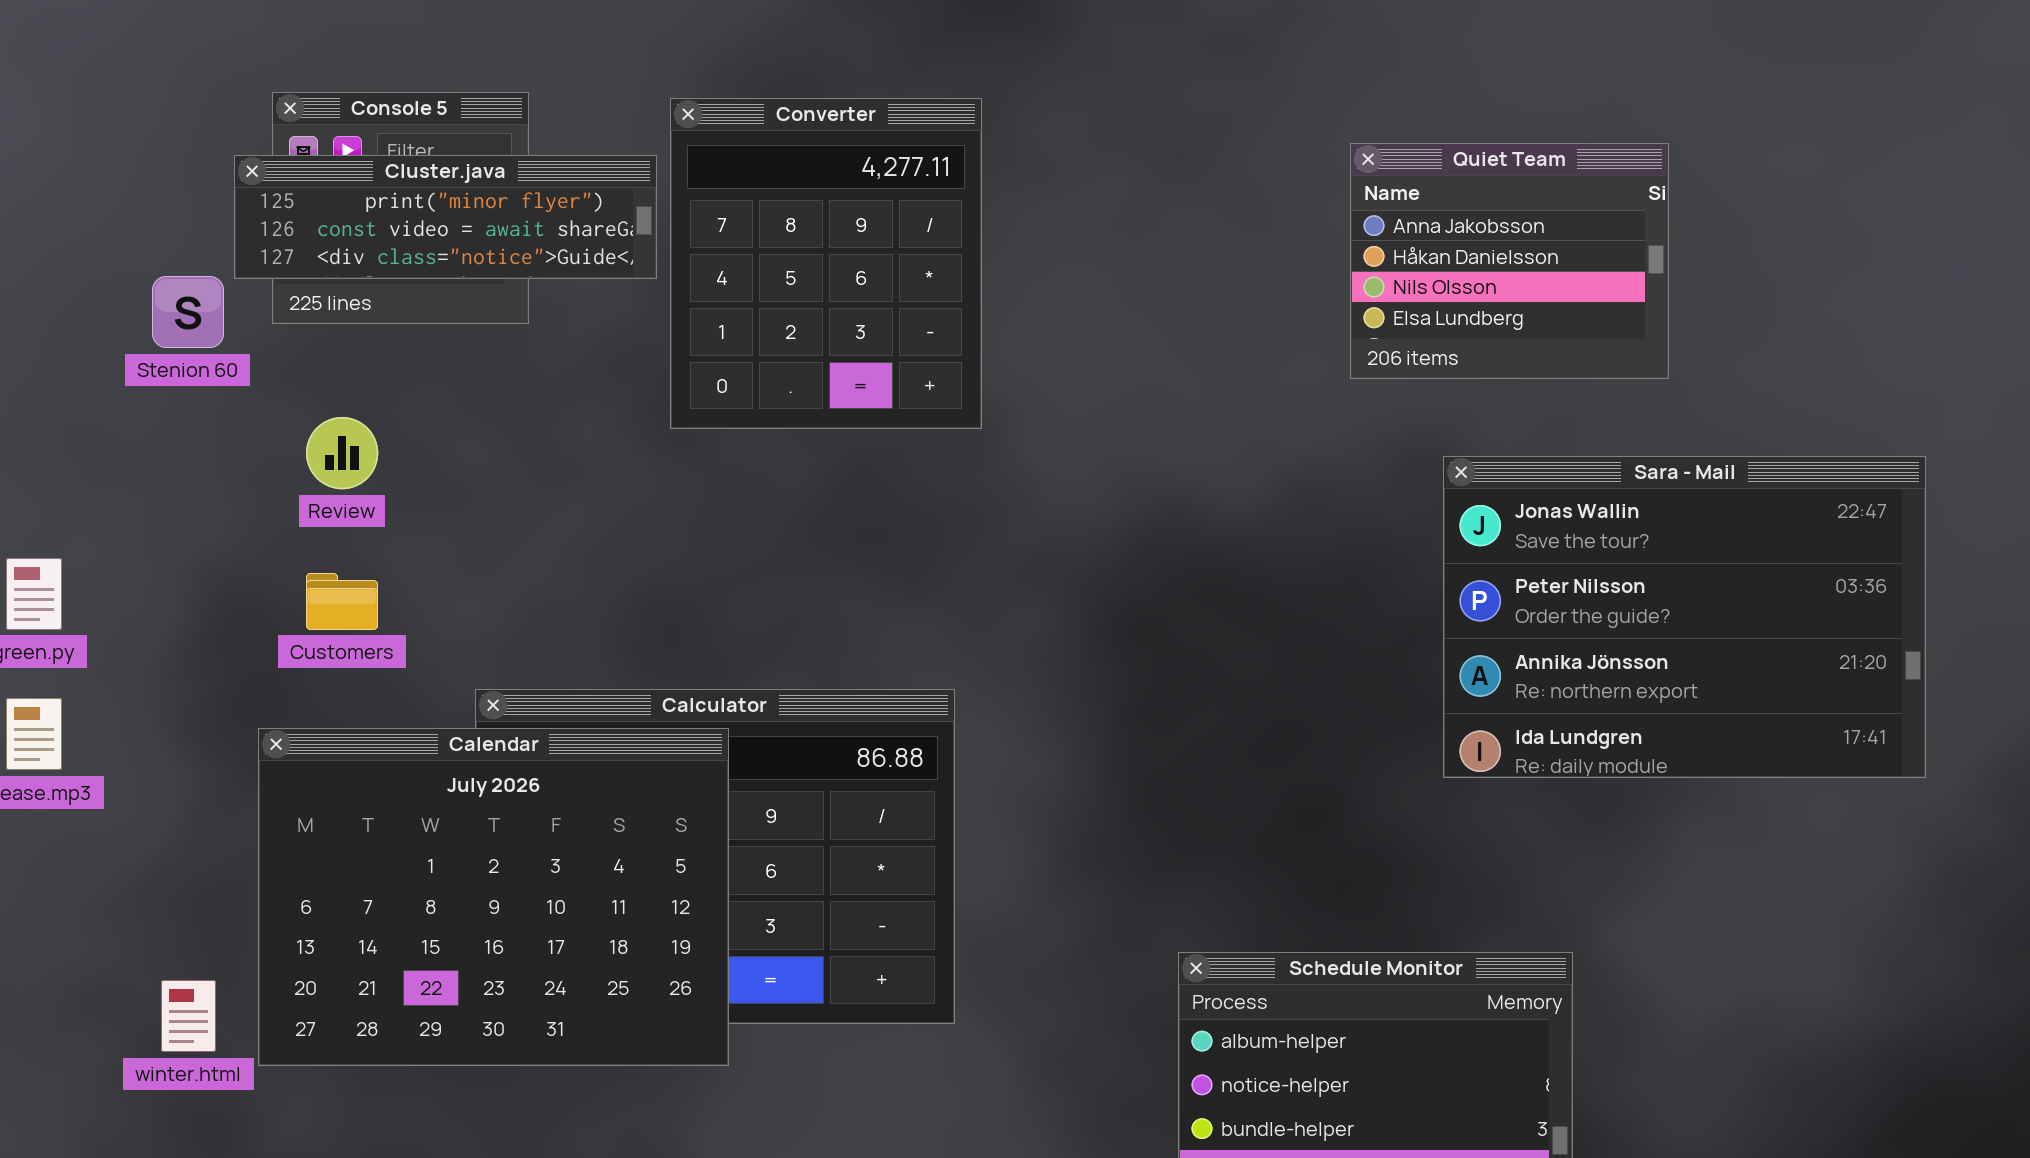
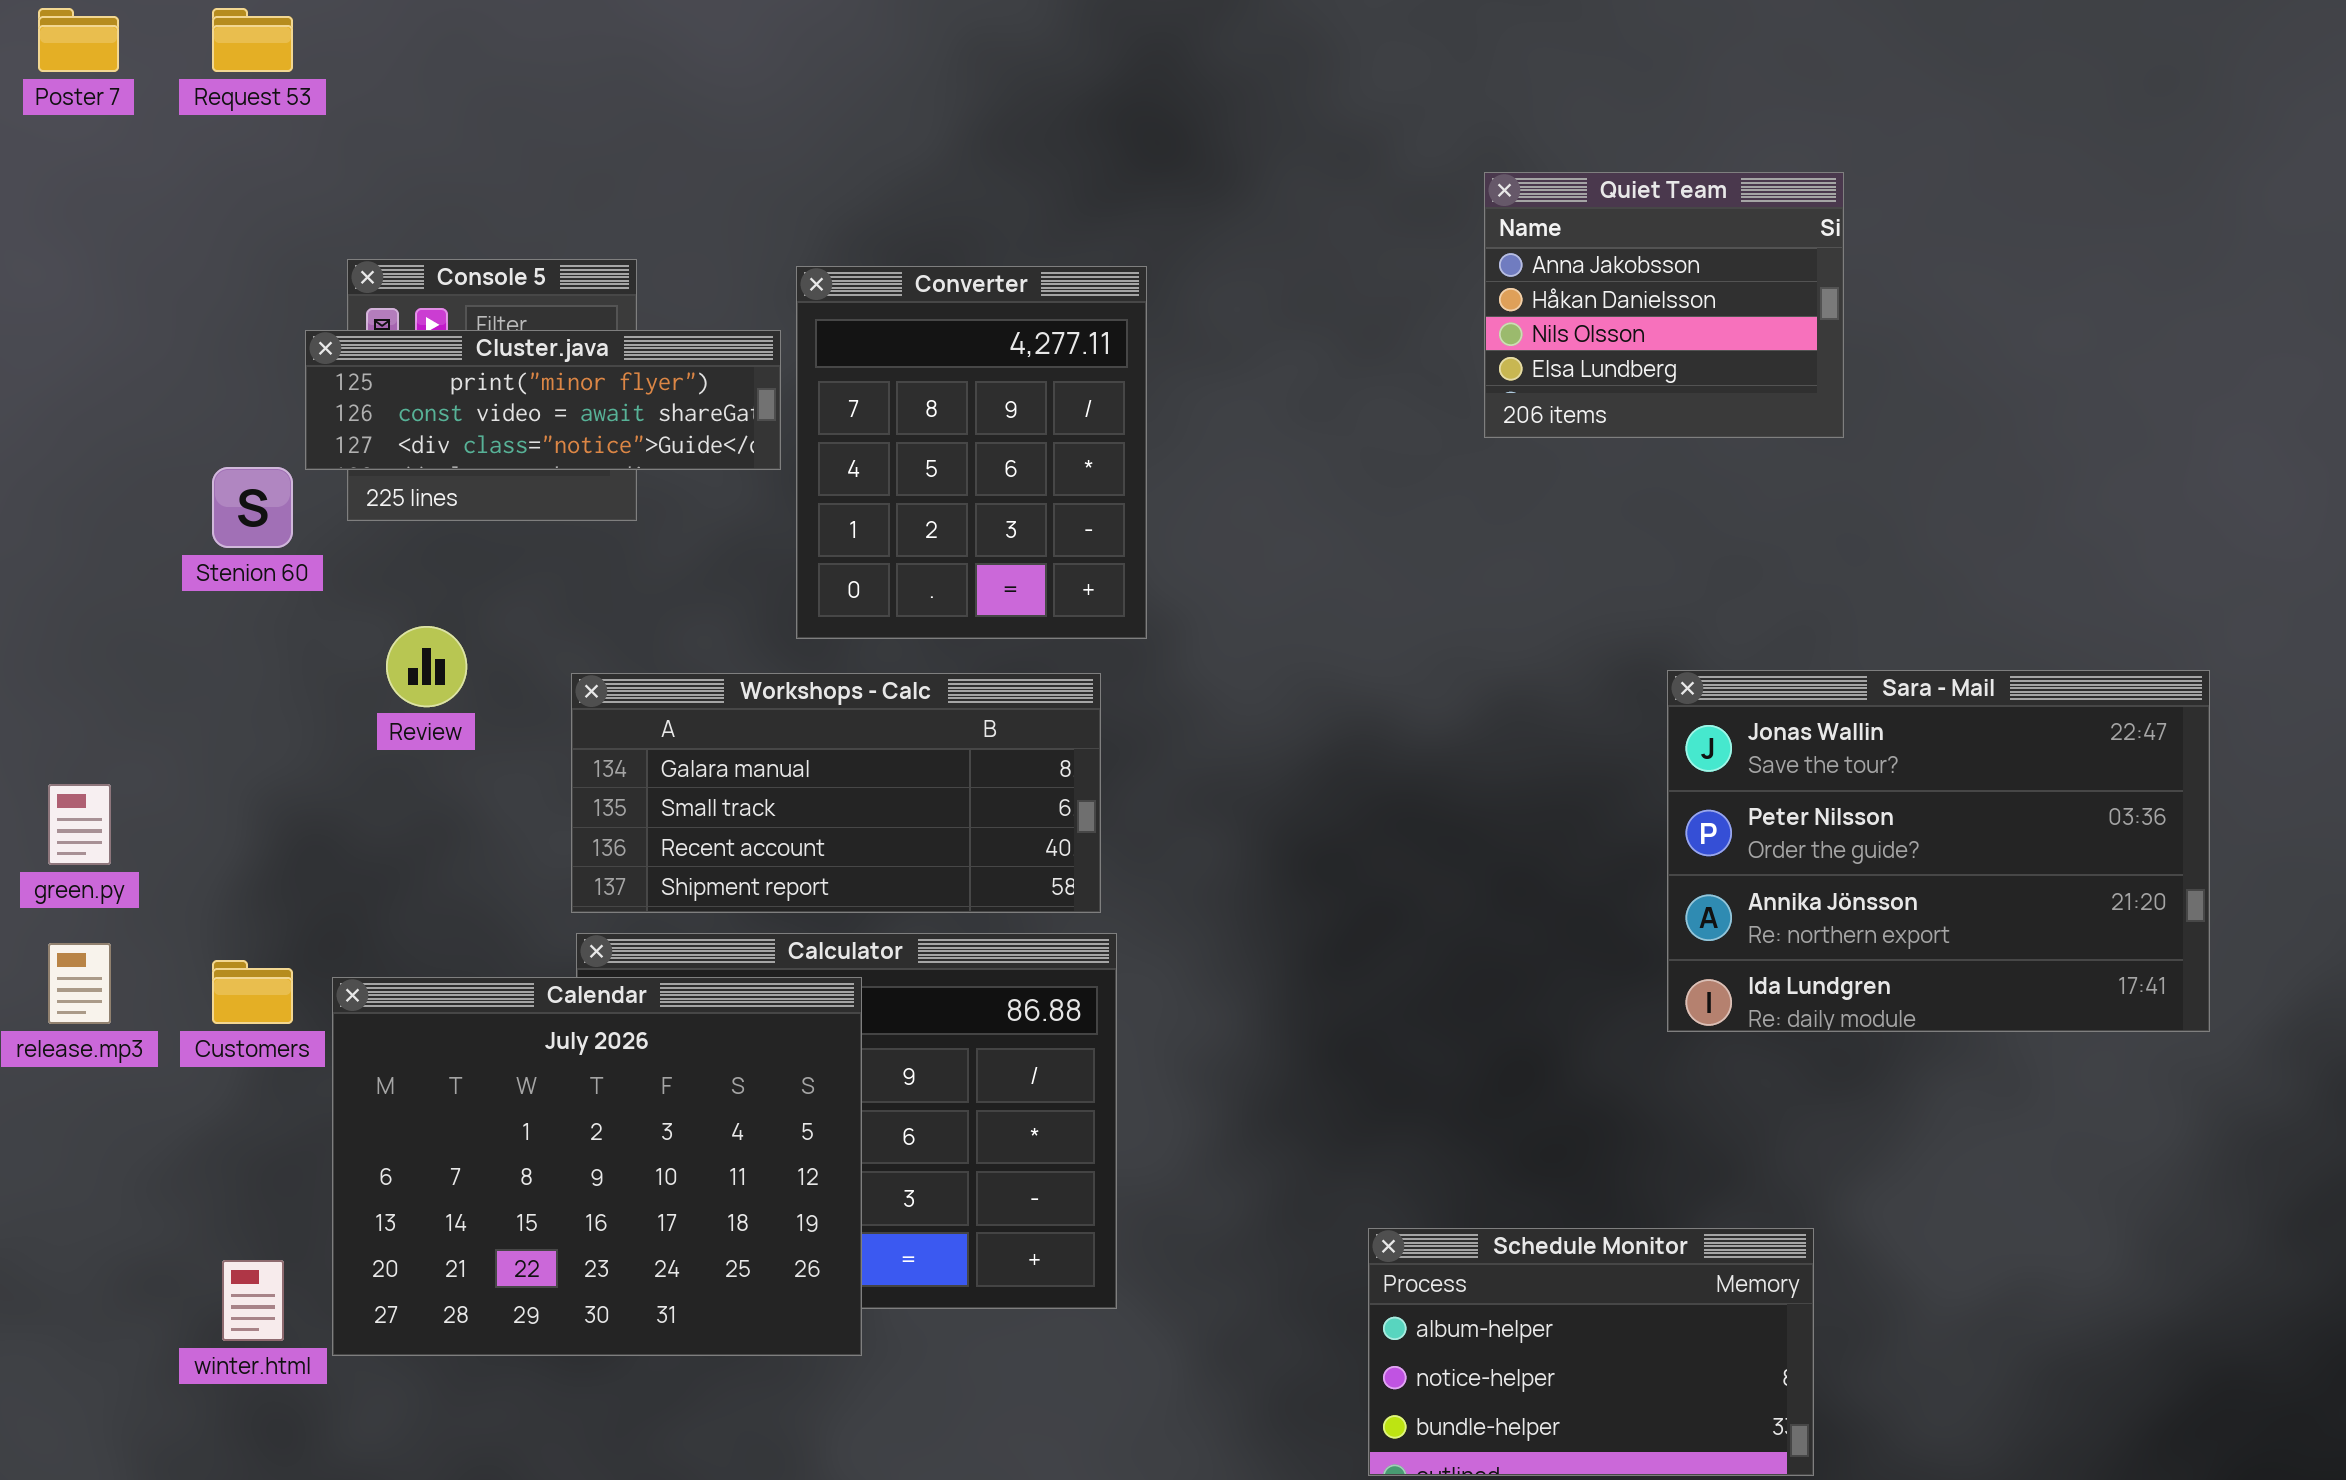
Quiet Team: [1350,143,1669,379] -> [1484,172,1844,438], moved
Workshops - Calc: none -> [571,673,1101,913], opened
Customers: [306,573,378,630] -> [212,960,293,1024], moved

